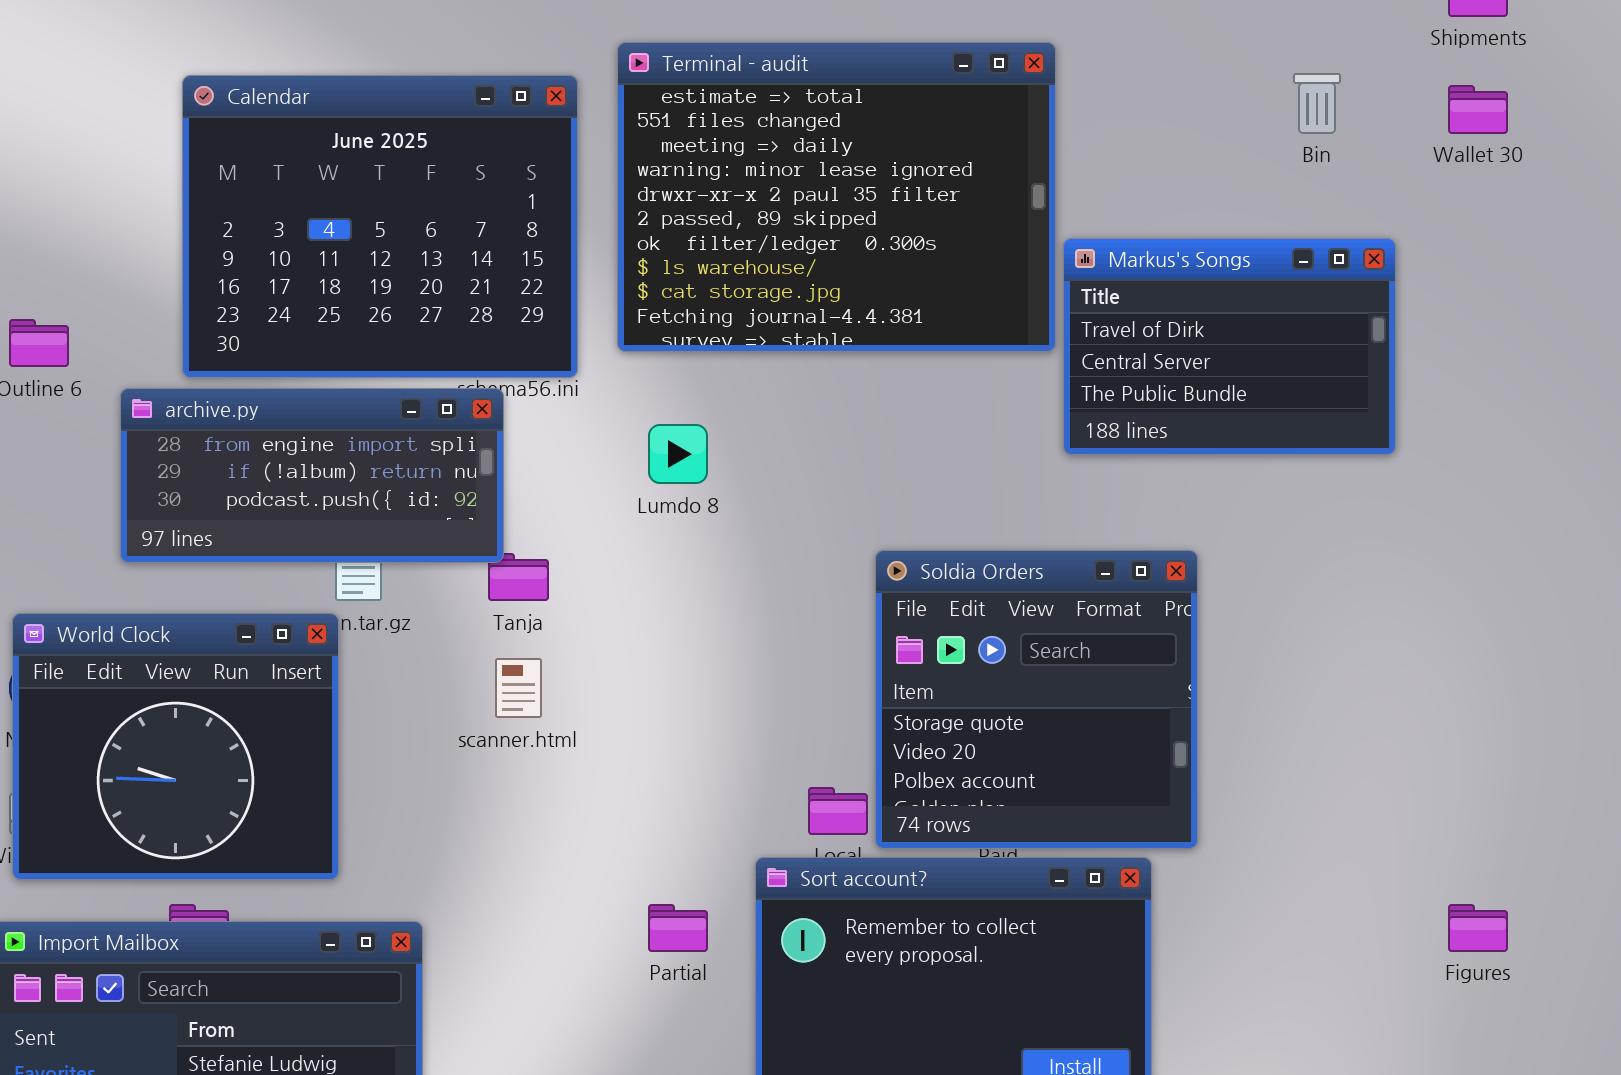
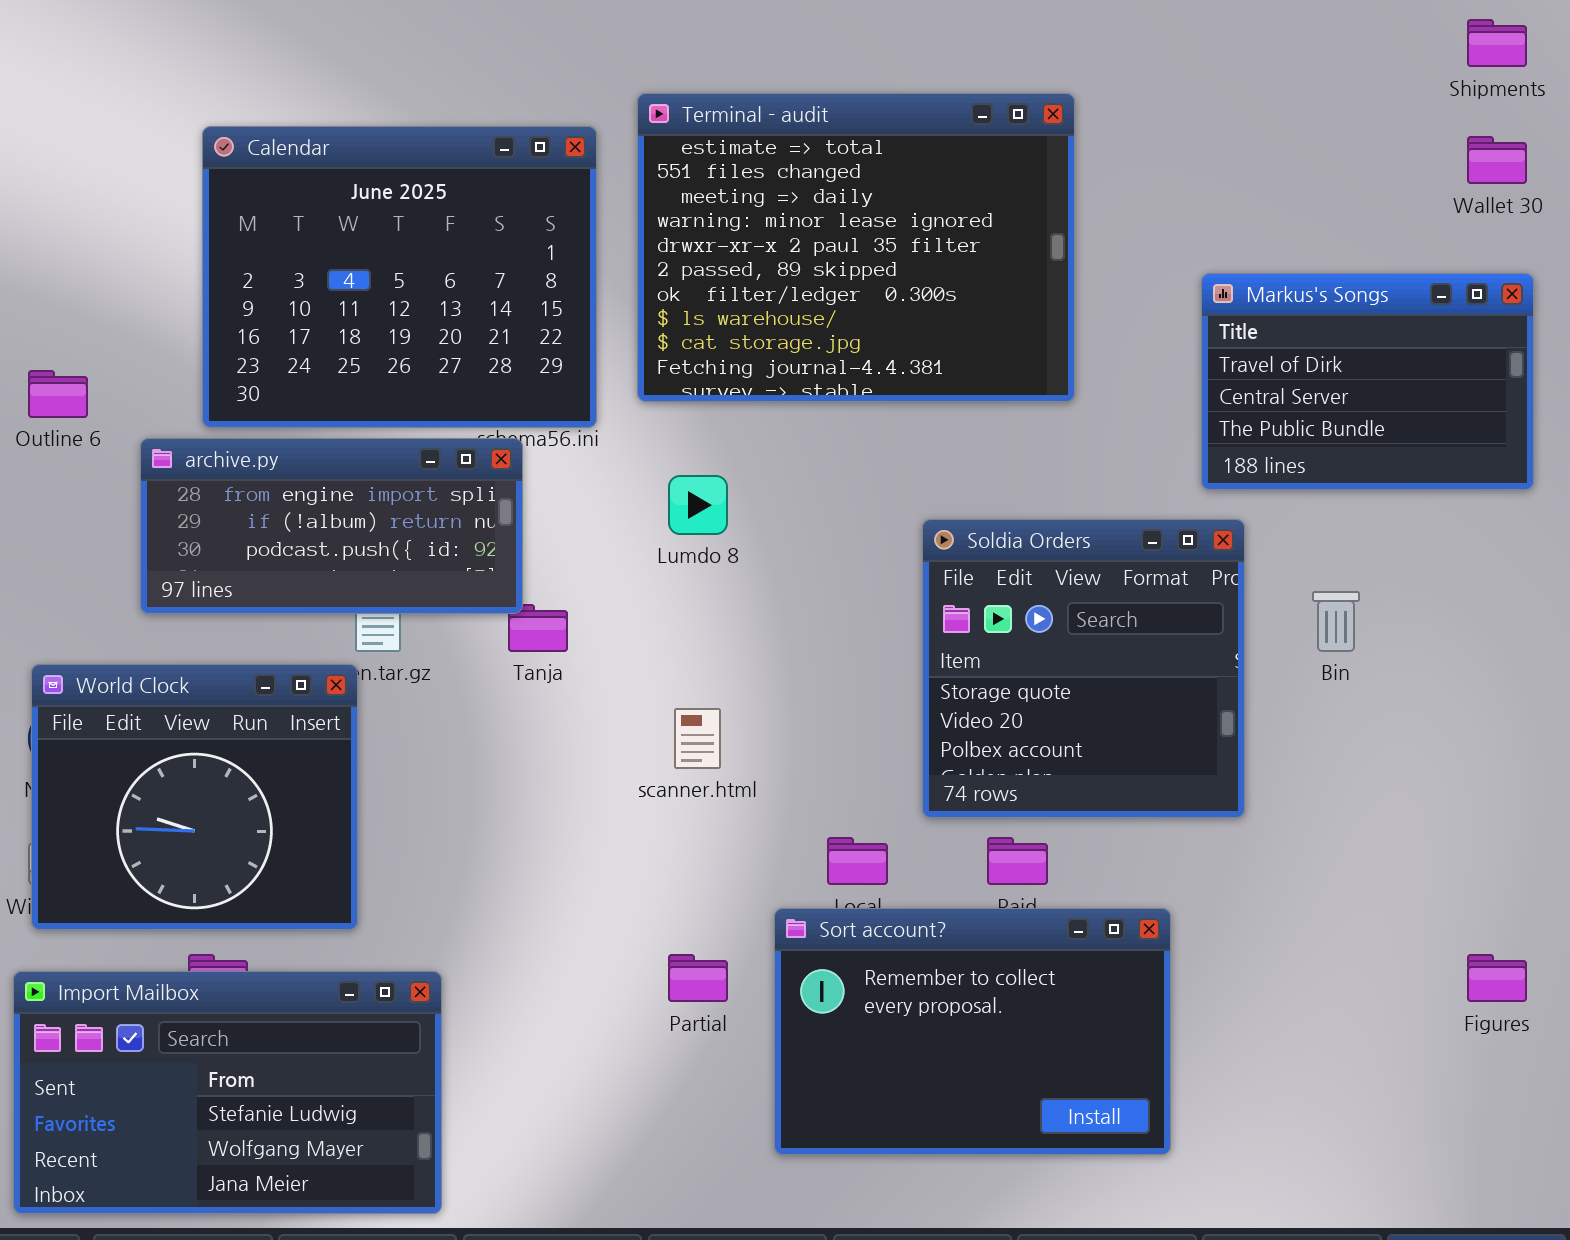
Bin: [1293,73,1341,134] -> [1312,591,1360,652], moved
Markus's Songs: [1063,238,1396,455] -> [1201,273,1534,490], moved
Soldia Orders: [875,550,1198,849] -> [922,519,1245,818], moved
scanner.html: [495,658,542,718] -> [674,708,721,769], moved

